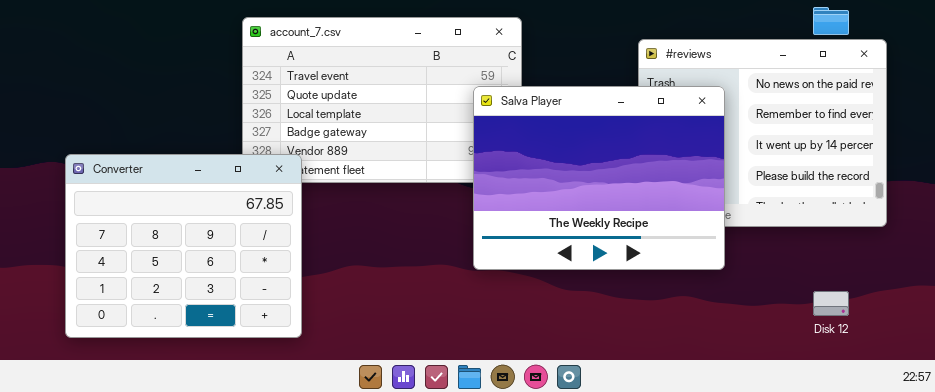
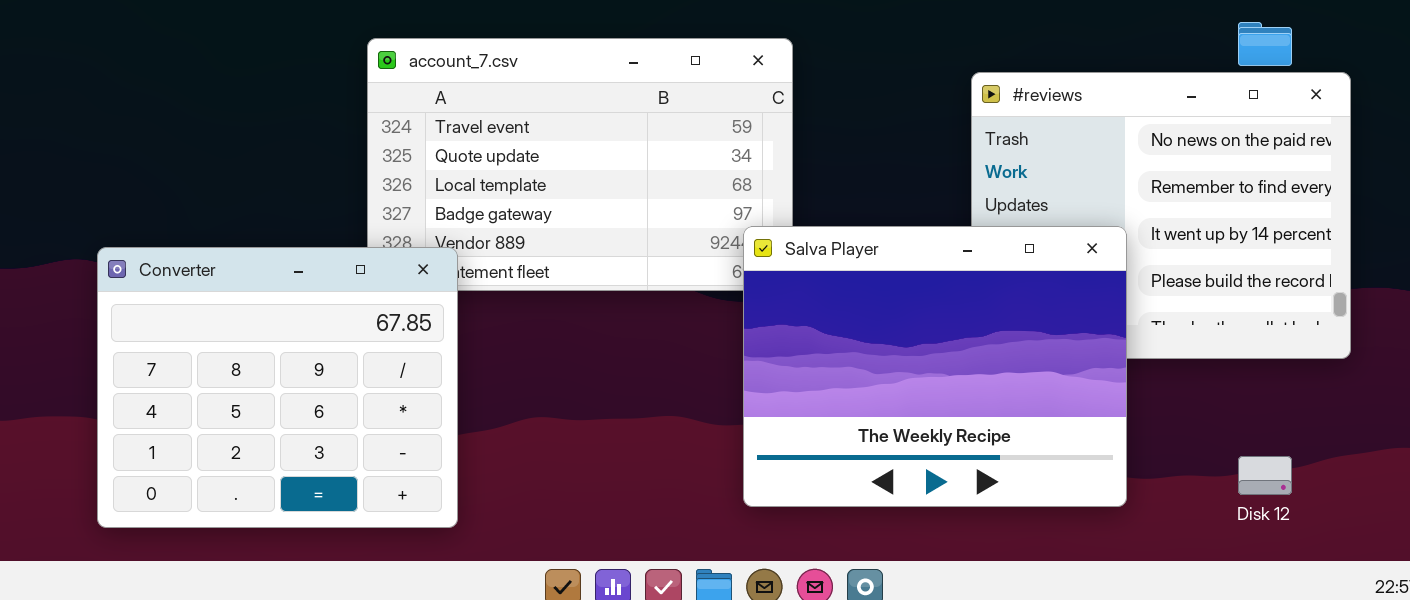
Salva Player: [473,86,725,270] -> [743,226,1127,507], moved

